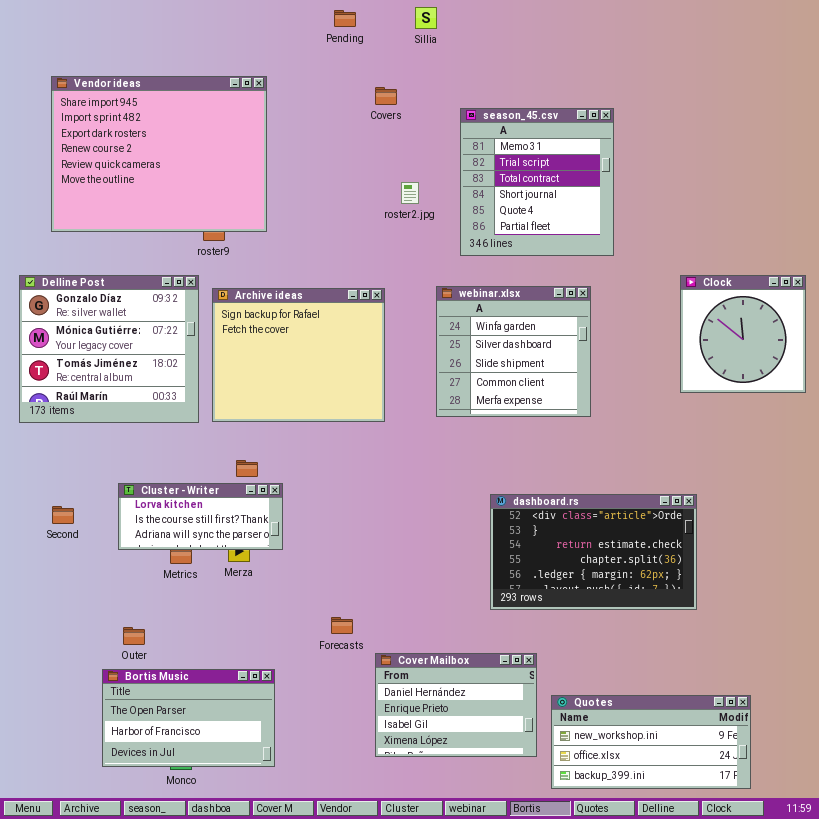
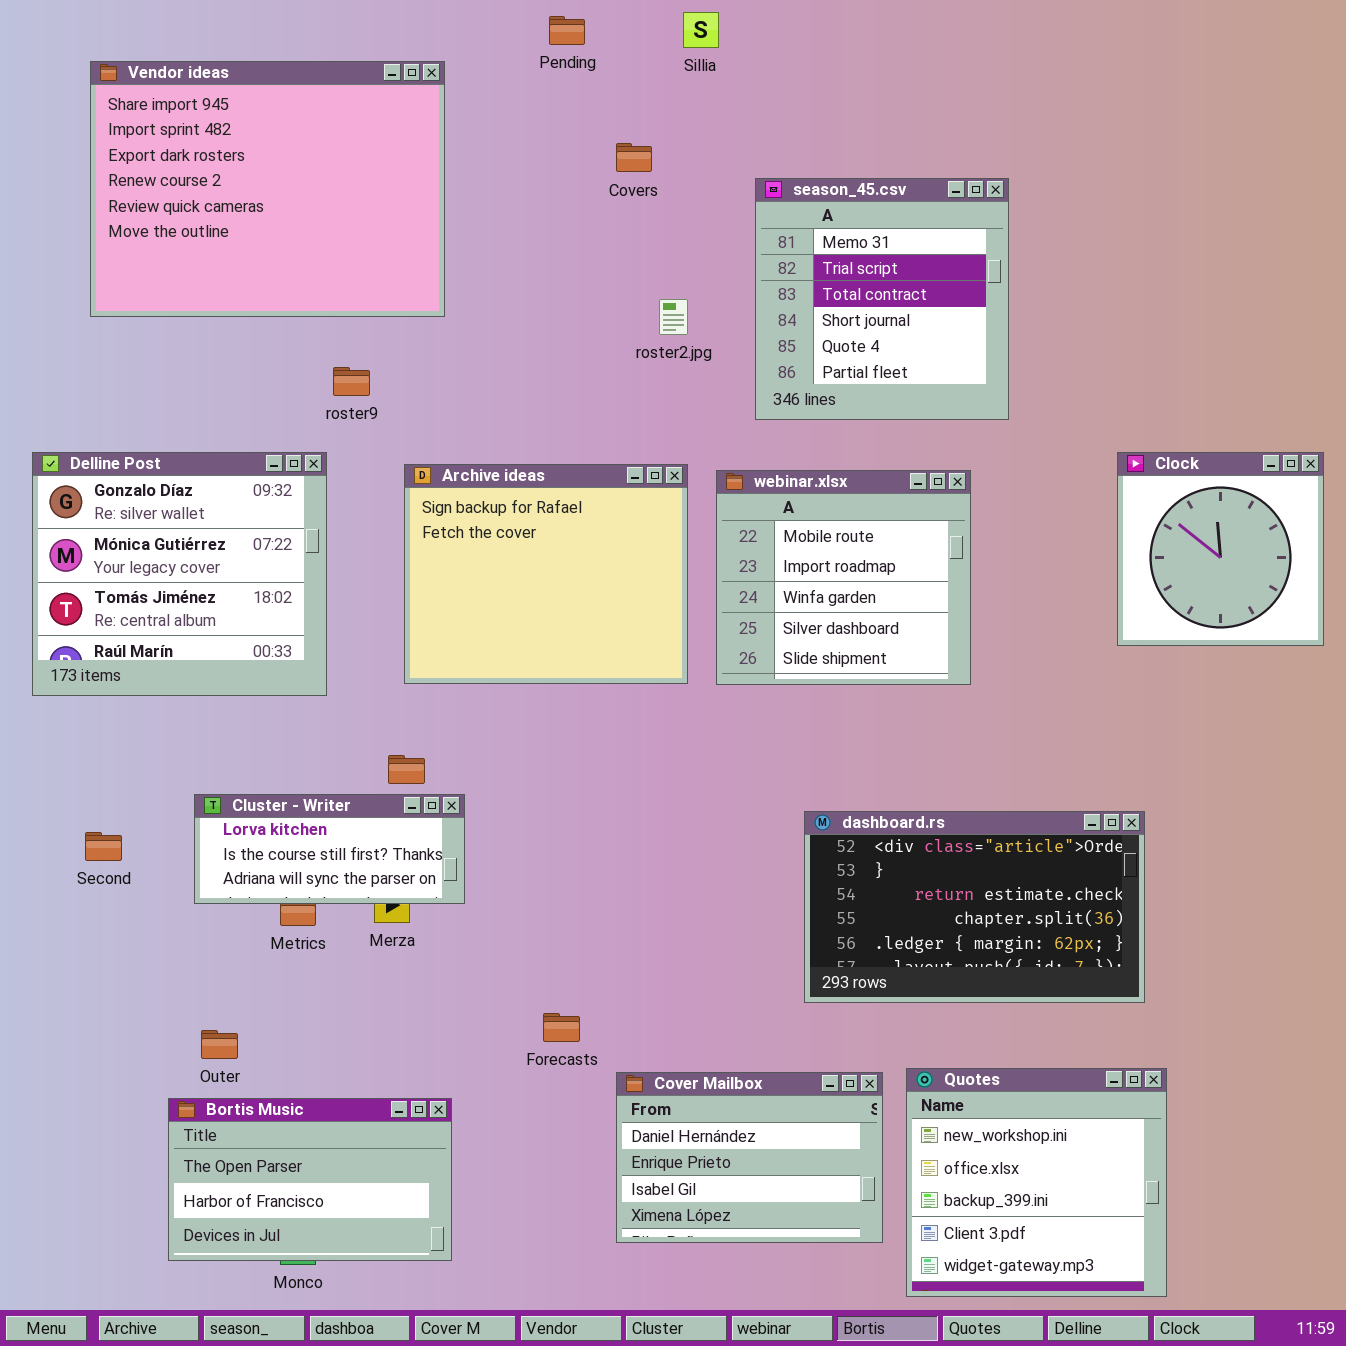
Vendor ideas: [51,76,267,232] -> [90,61,445,317], moved
webinar.xlsx: [436,286,591,417] -> [716,470,971,685], scrolled up 2 rows
Archive ideas: [212,288,385,422] -> [404,464,688,684], moved
Quotes: [551,695,751,789] -> [906,1068,1167,1297], resized

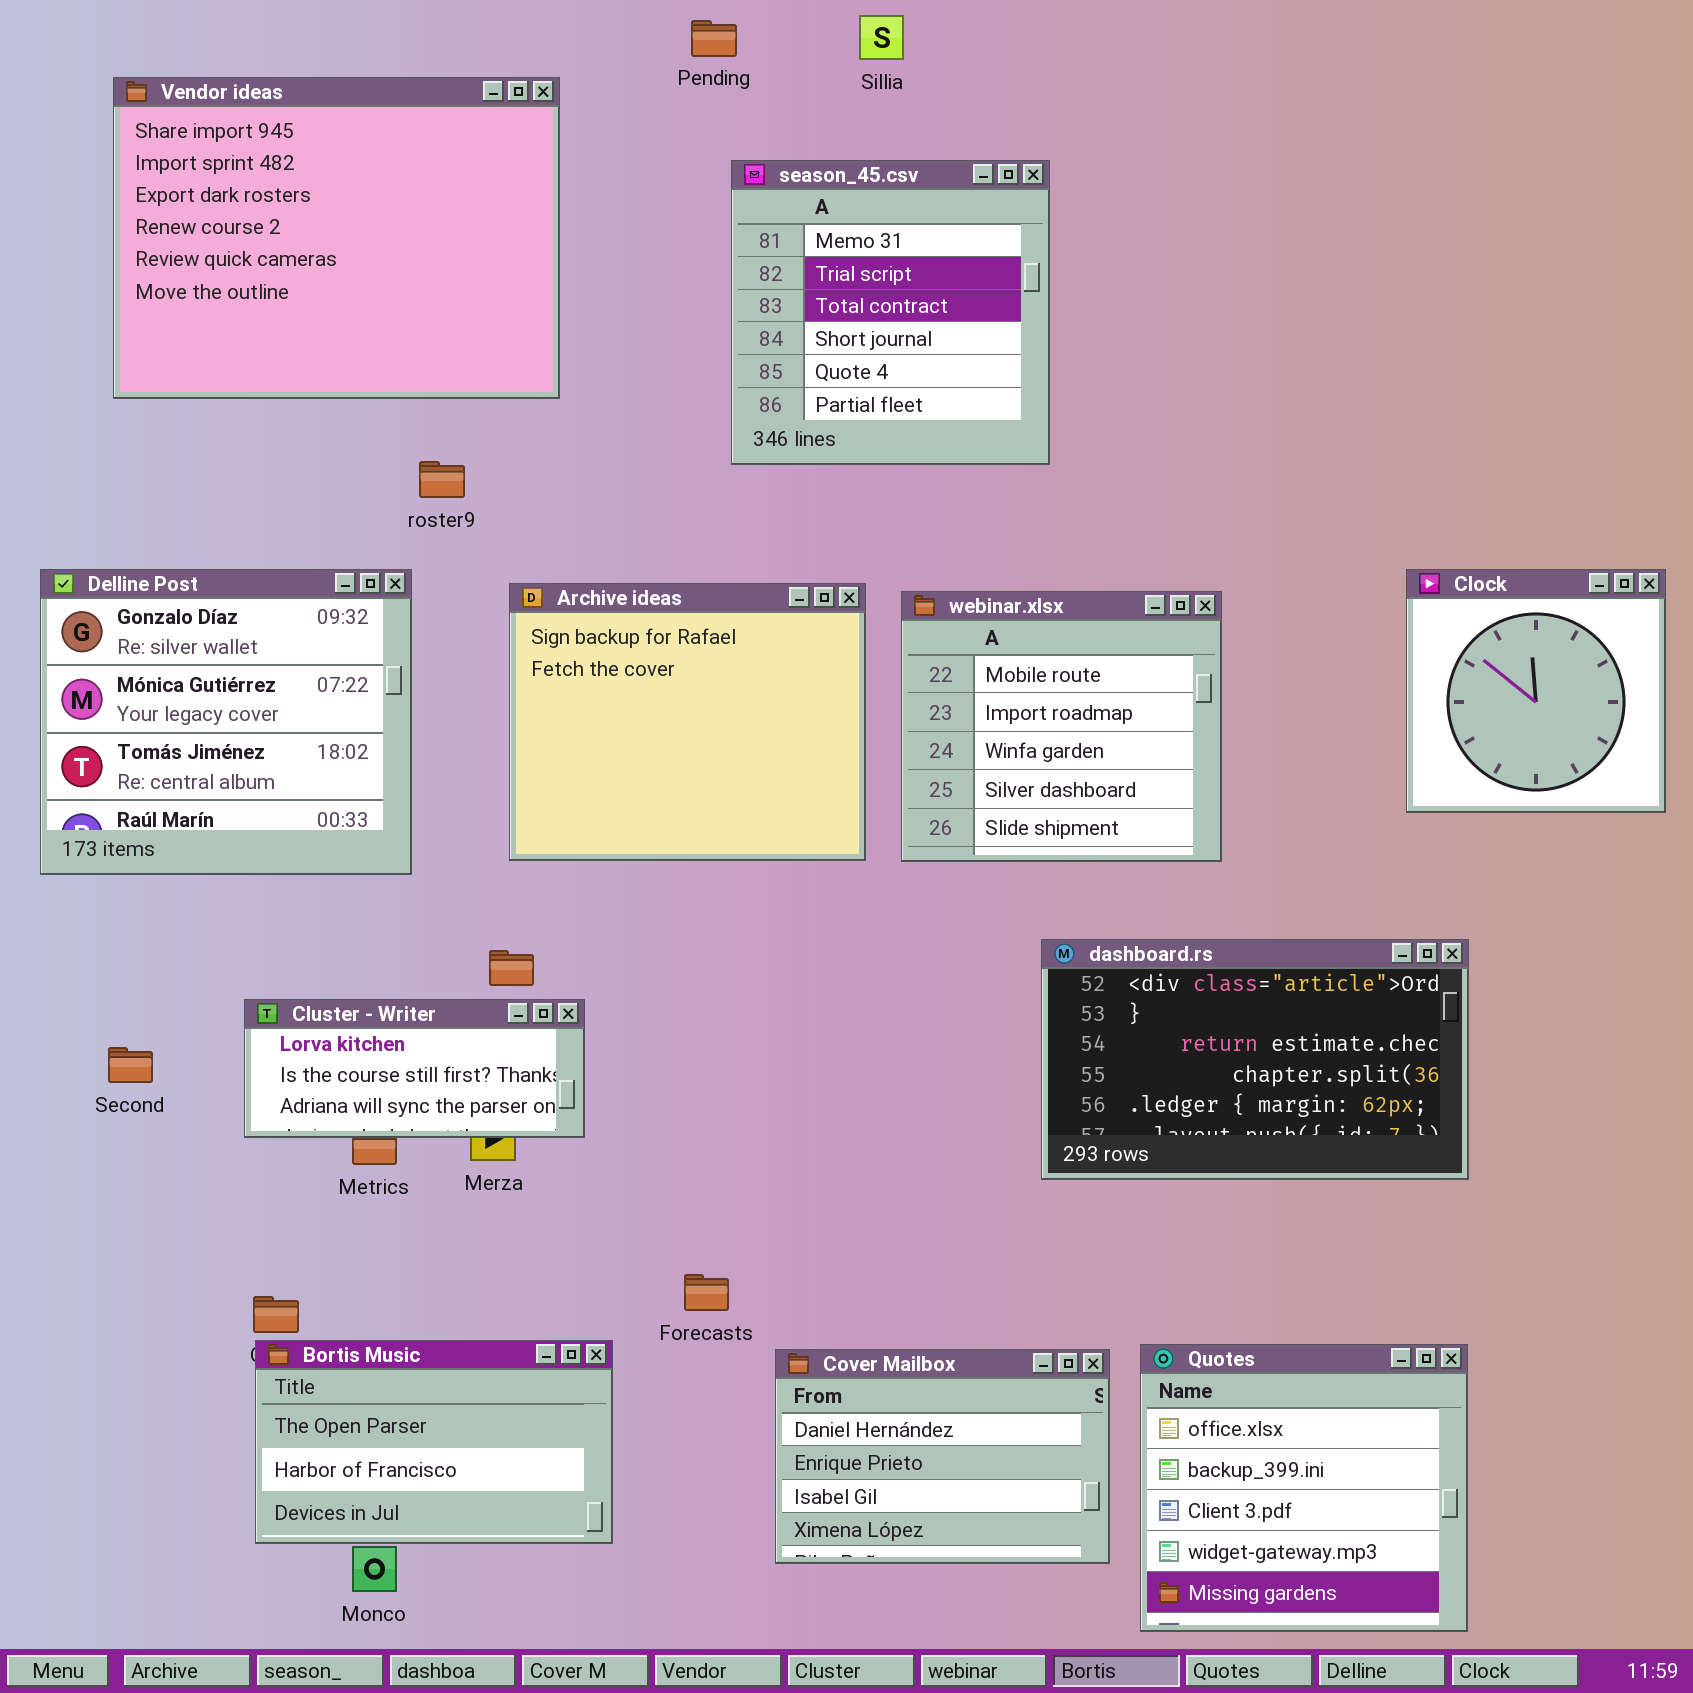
season_45.csv: [755,178,1009,420] -> [731,160,1050,465], moved
dashboard.rs: [804,811,1145,1003] -> [1041,939,1469,1180], moved
Quotes: [906,1068,1167,1297] -> [1140,1344,1468,1632], scrolled down 1 row
Bortis Music: [168,1098,452,1261] -> [255,1340,613,1544], moved

